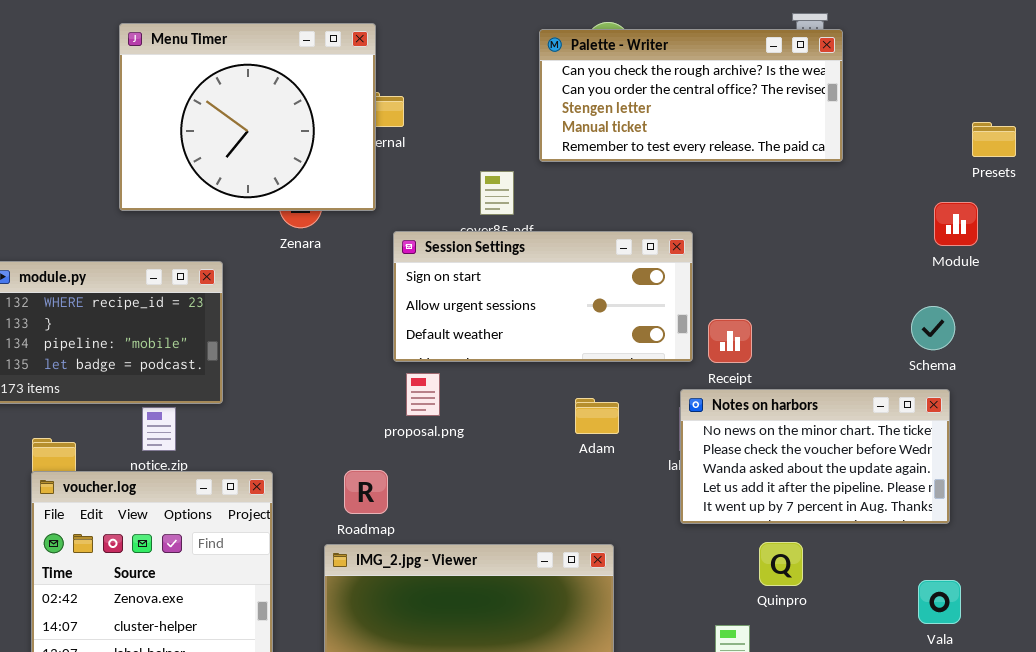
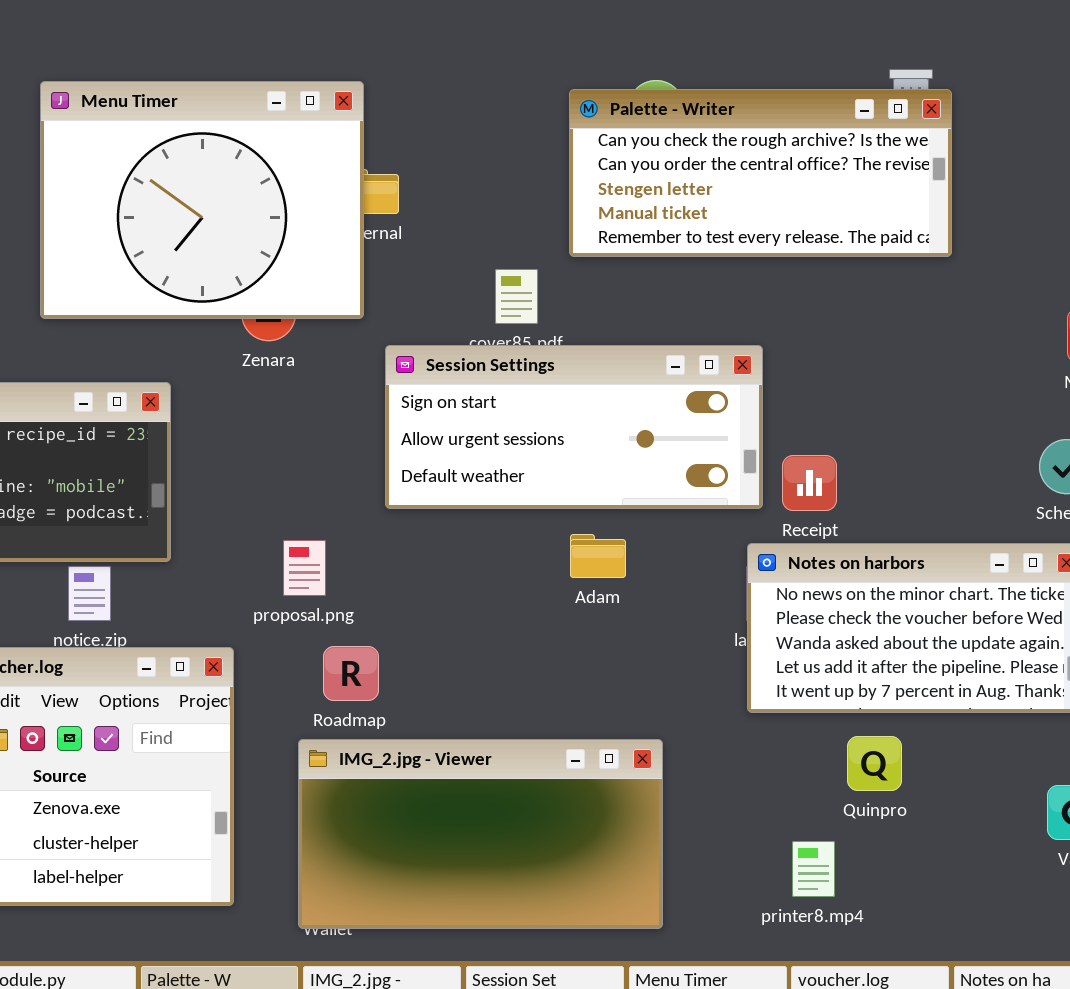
proposal.png: [406,373,440,416] -> [283,540,326,596], moved
Adam: [575,398,619,434] -> [570,534,626,578], moved

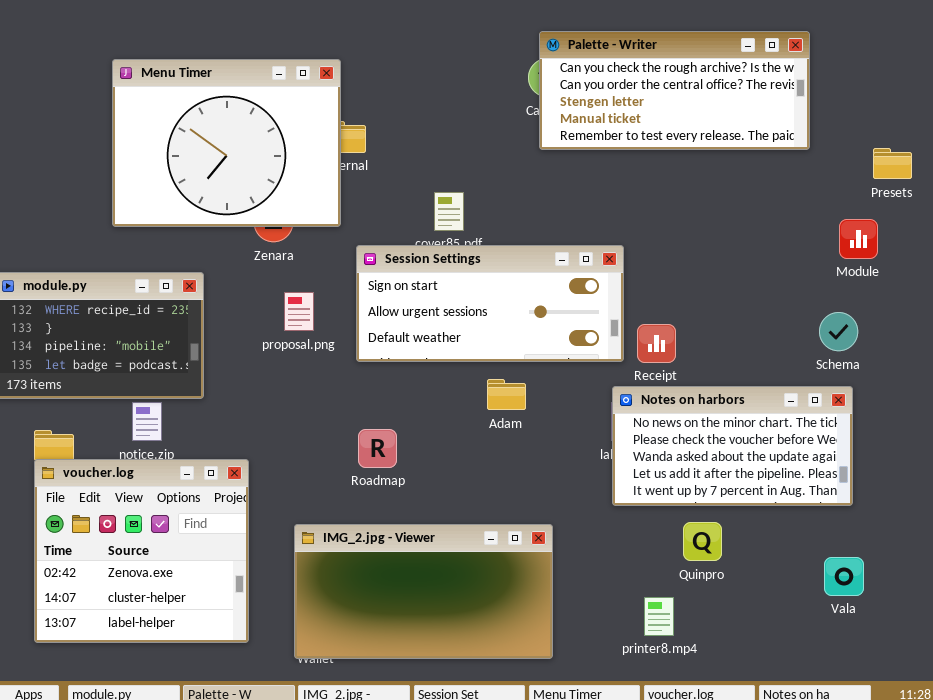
Palette - Writer: [569,89,952,257] -> [539,31,810,150], moved
proposal.png: [283,540,326,596] -> [284,292,314,331], moved
Roadmap: [323,646,379,701] -> [358,429,397,468], moved

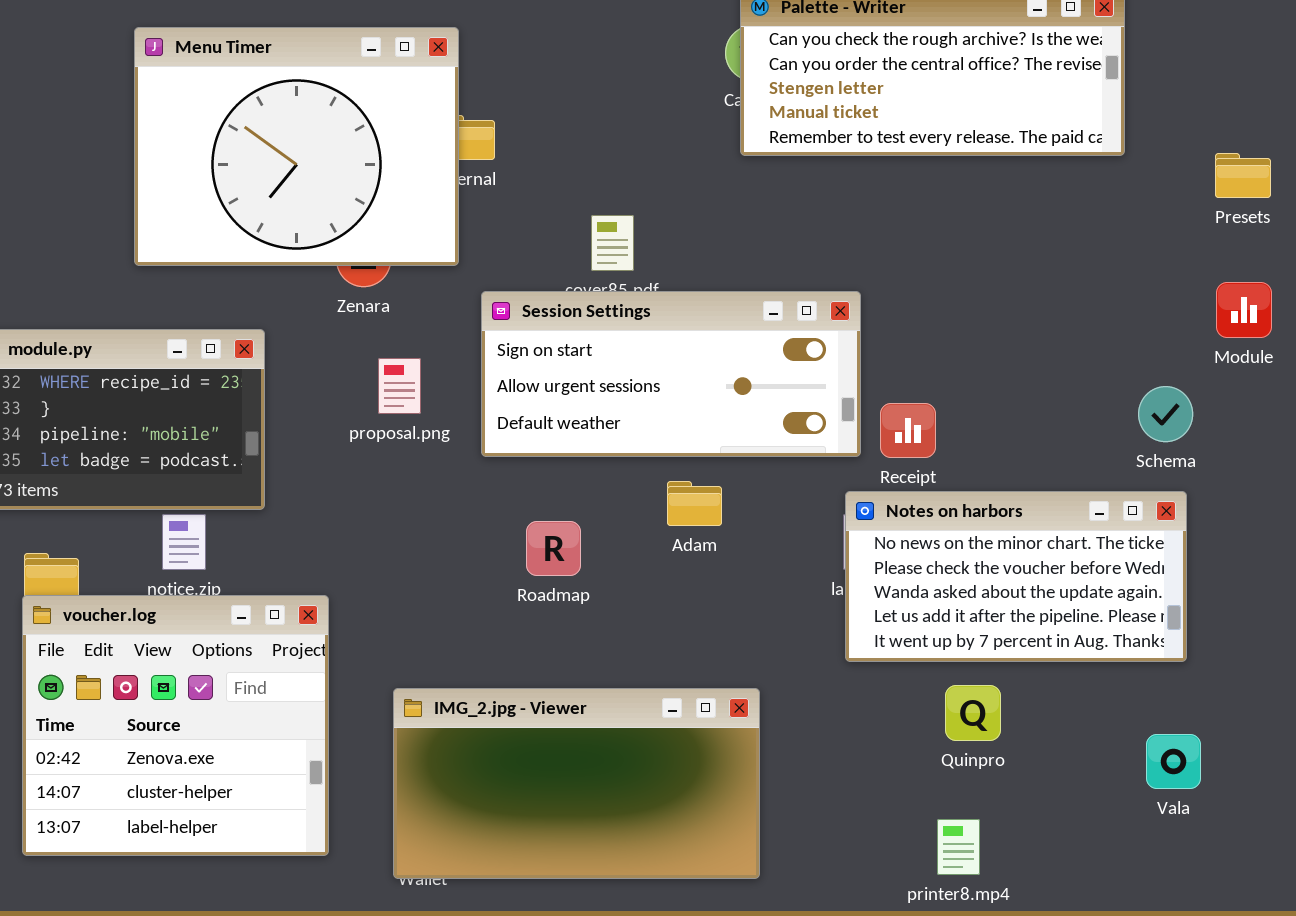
Module: [839,219,878,259] -> [1216,282,1272,338], moved
Roadmap: [358,429,397,468] -> [526,521,581,576], moved
printer8.mp4: [644,597,674,636] -> [937,819,980,875], moved

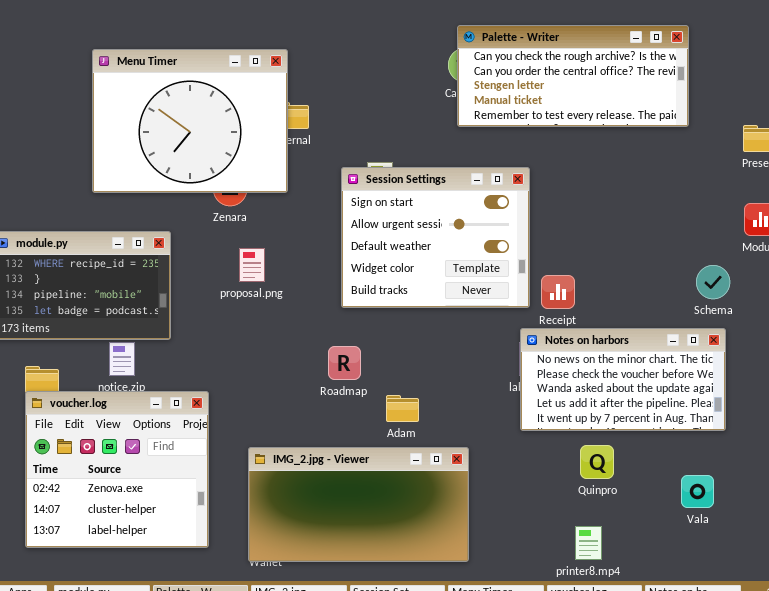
Session Settings: [481,291,861,457] -> [341,167,530,308], resized
Adam: [667,481,722,526] -> [386,395,419,422], moved
Vala: [1146,734,1201,789] -> [681,475,714,508], moved

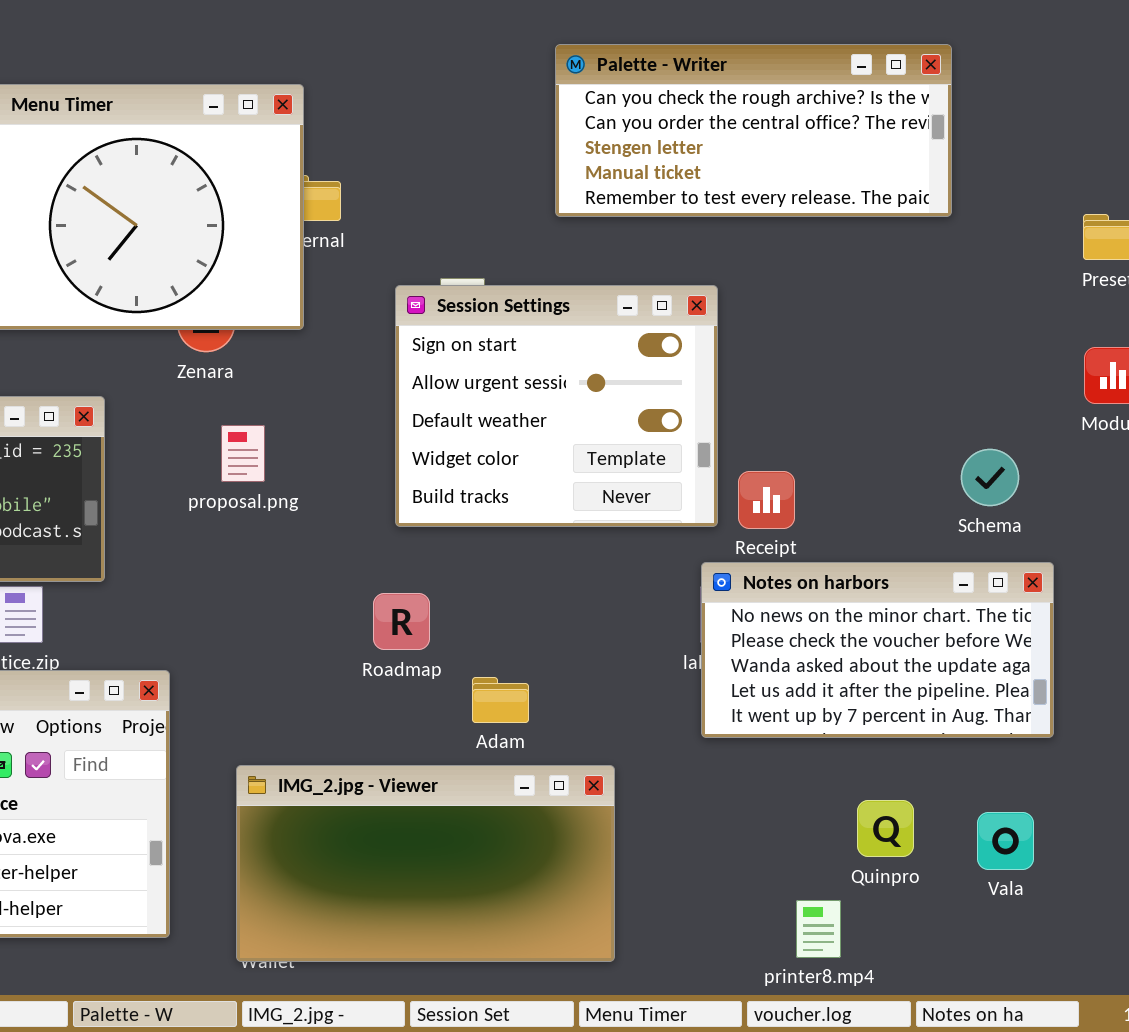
Palette - Writer: [457,25,689,127] -> [555,44,952,217], moved
Schema: [696,265,730,299] -> [961,449,1019,506], moved
Quinpro: [580,445,614,479] -> [857,800,914,857], moved

